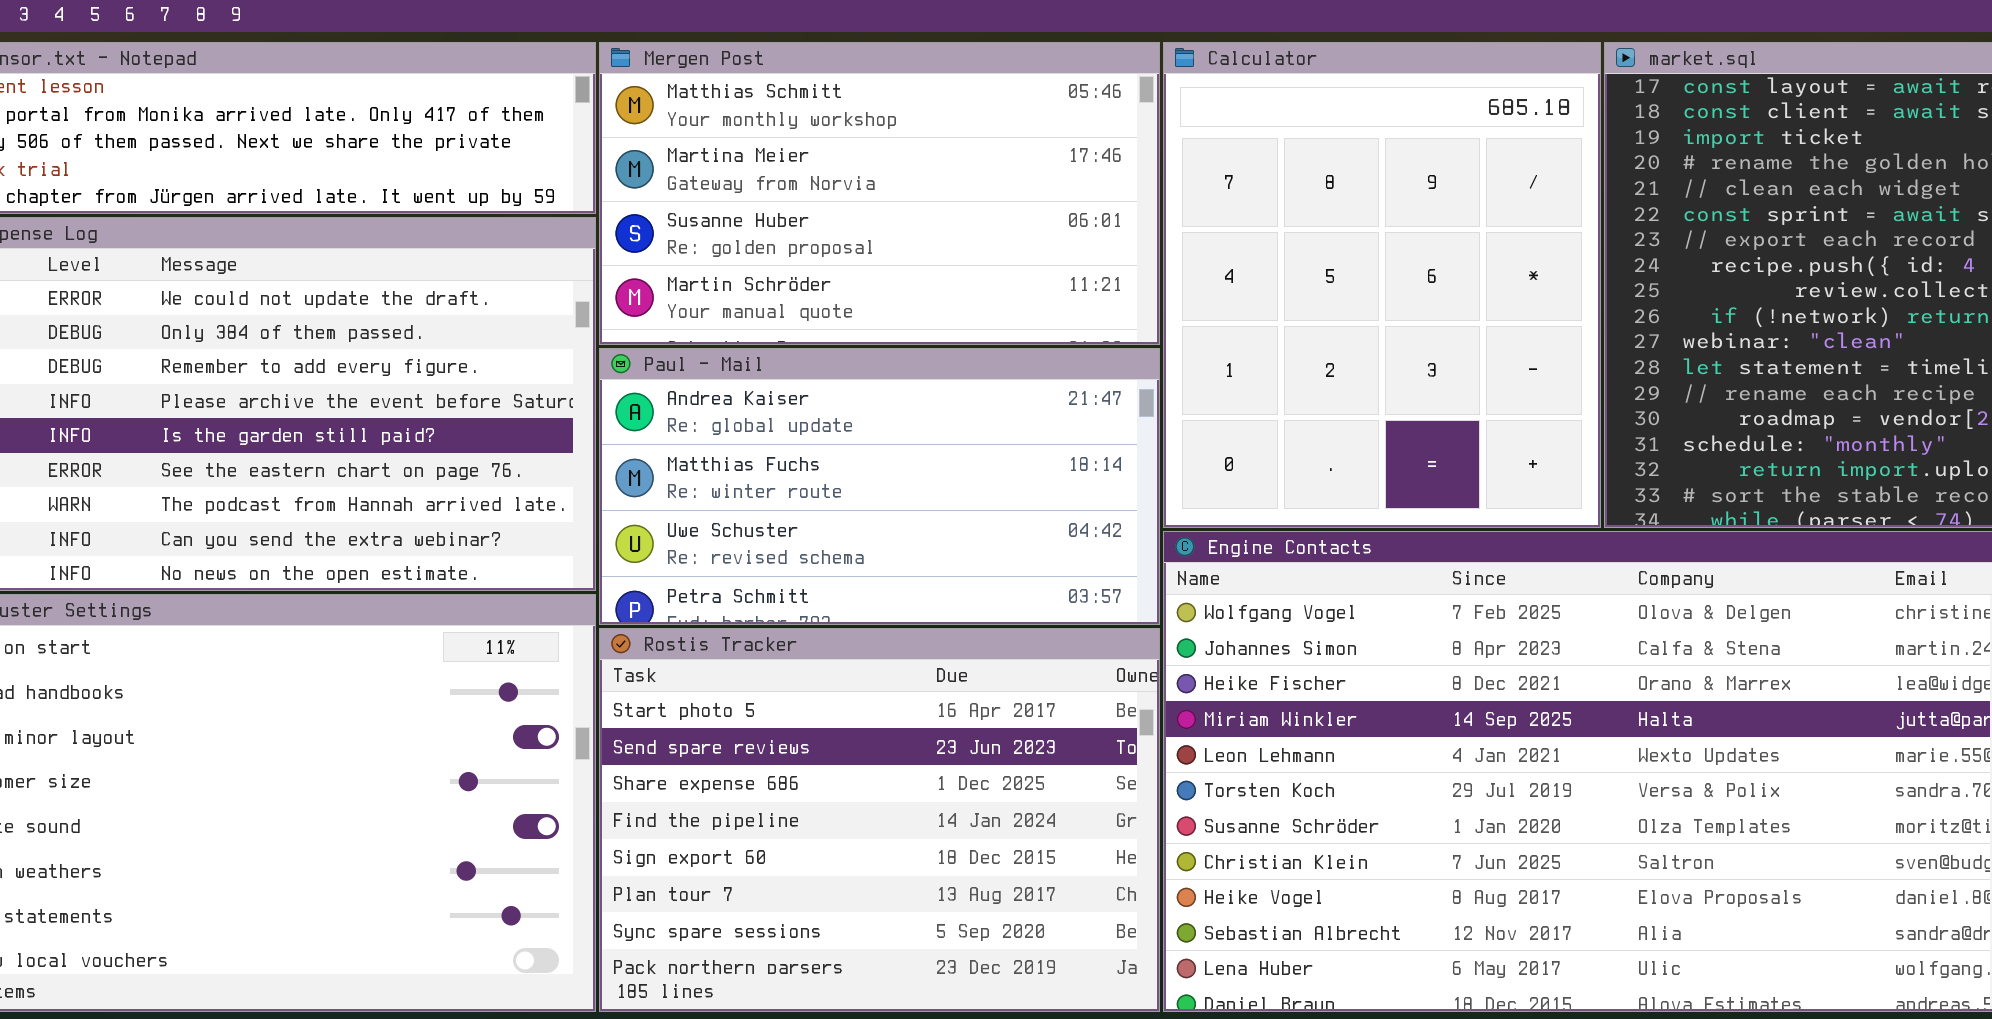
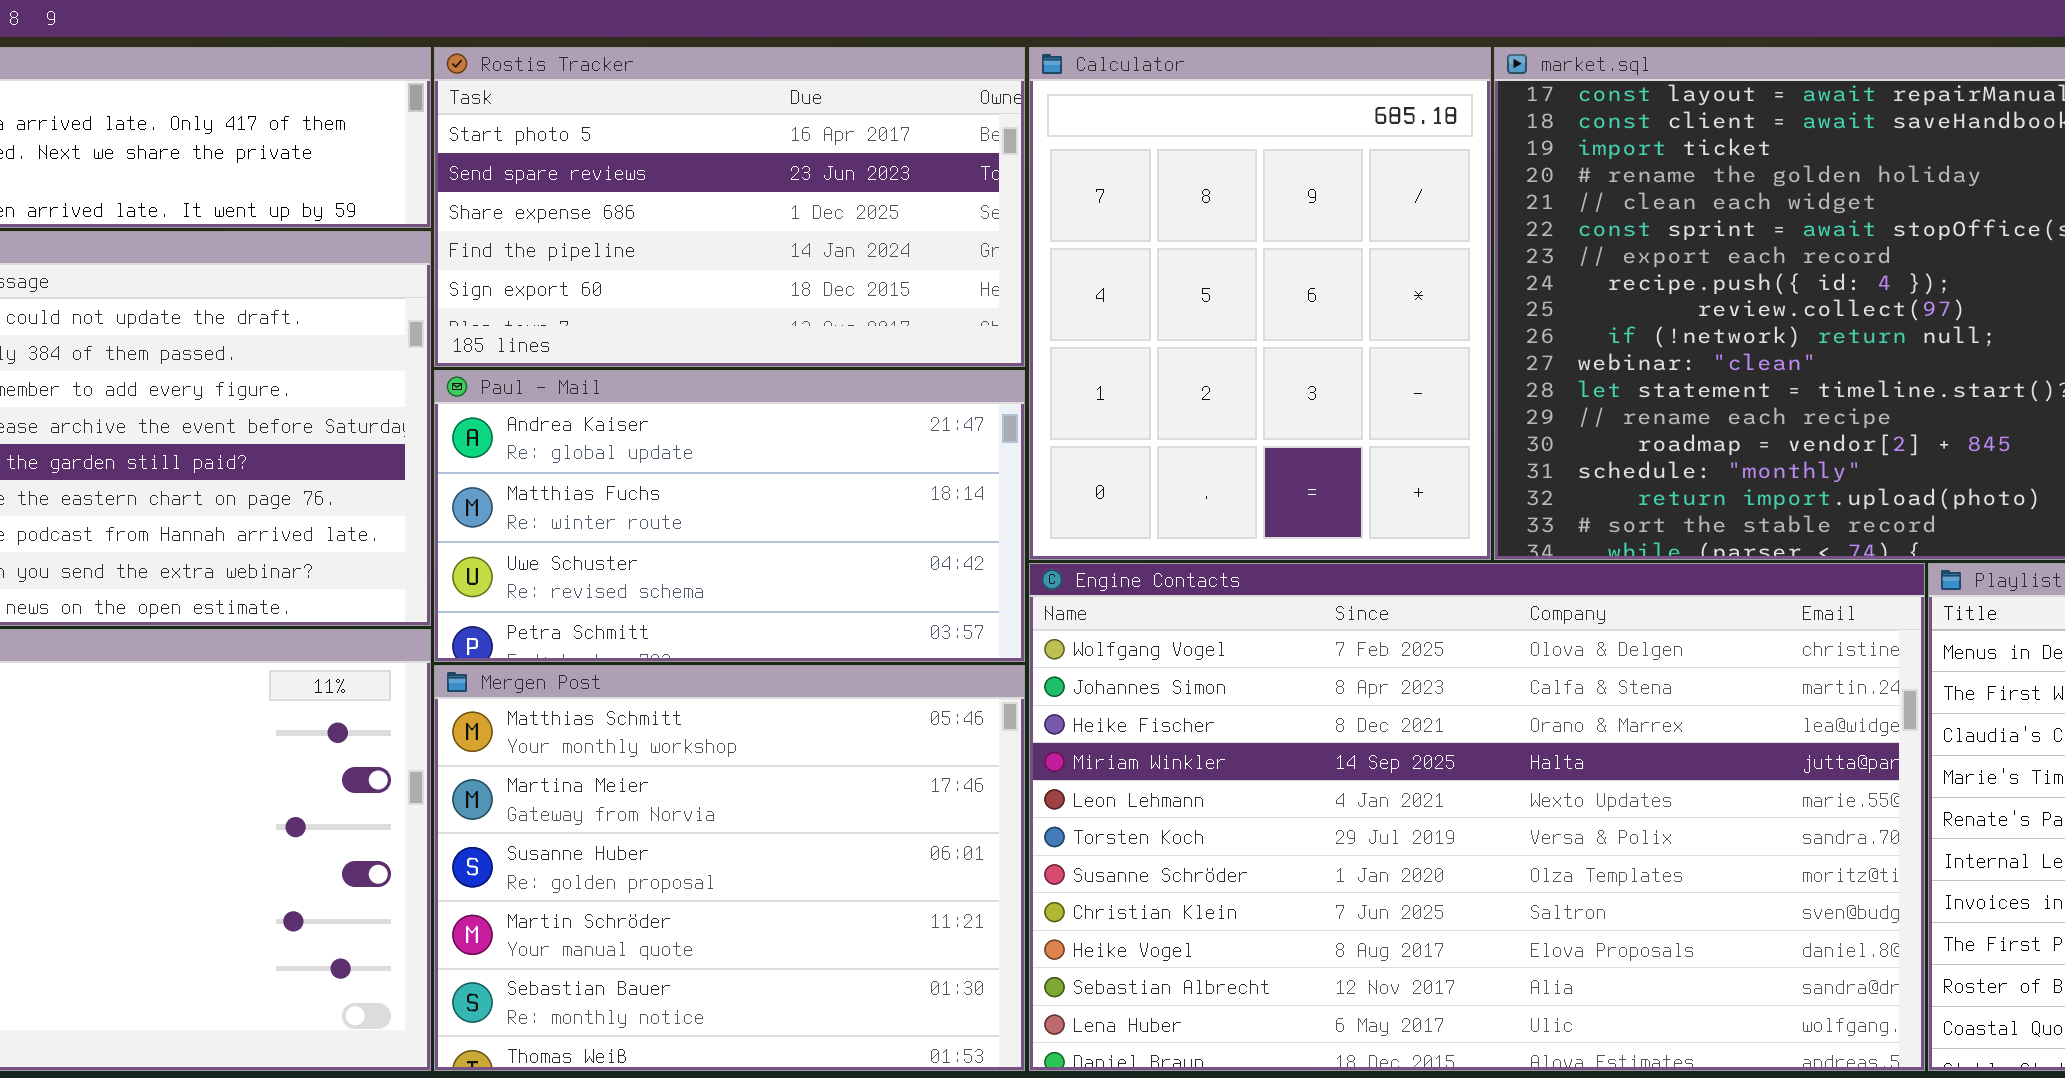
Mergen Post: [599,42,1160,345] -> [434,665,1025,1071], moved, resized
Rostis Tracker: [599,628,1160,1012] -> [434,47,1025,367], moved, resized

